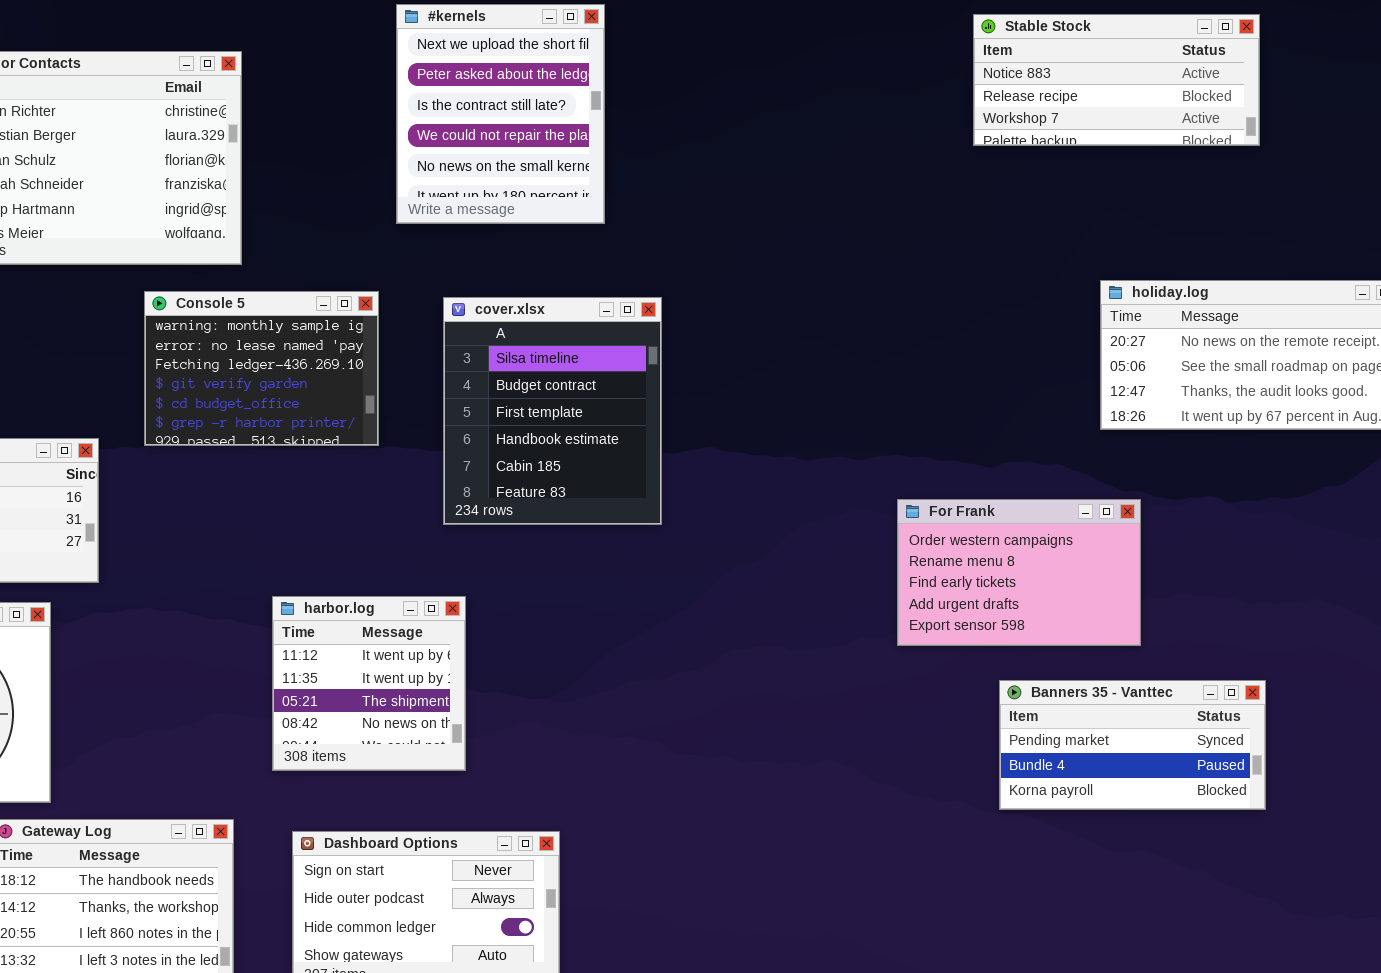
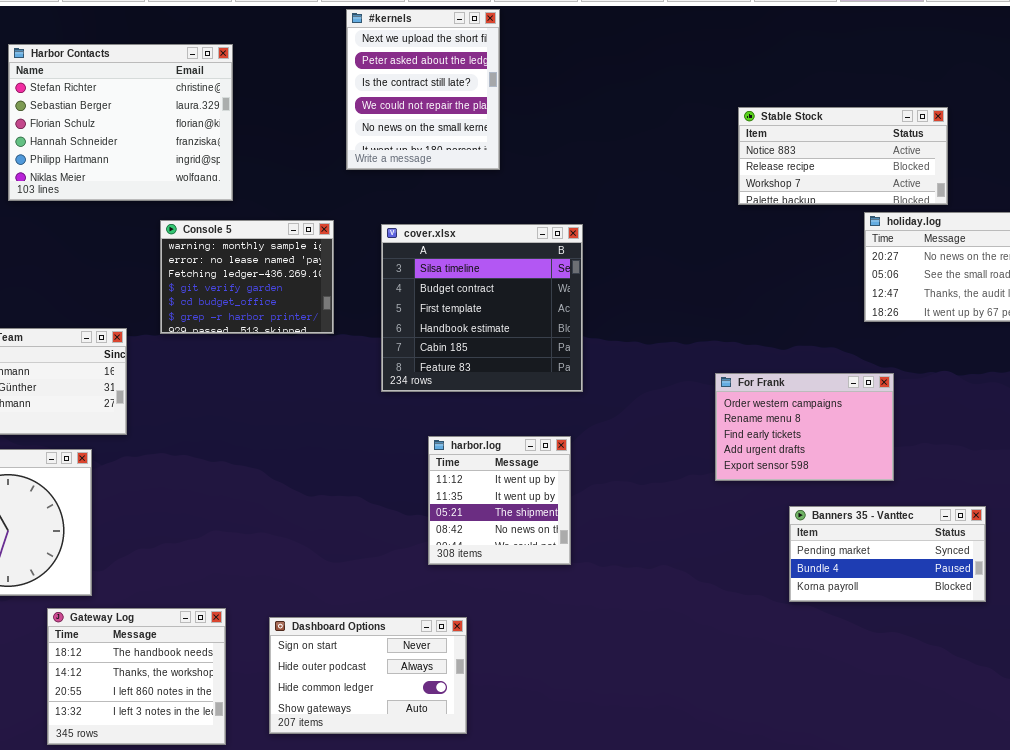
Stable Stock: [973,14,1260,146] -> [738,107,948,205], moved
cover.xlsx: [443,297,662,525] -> [381,224,583,392], resized
harbor.log: [272,596,466,771] -> [428,436,571,565], moved

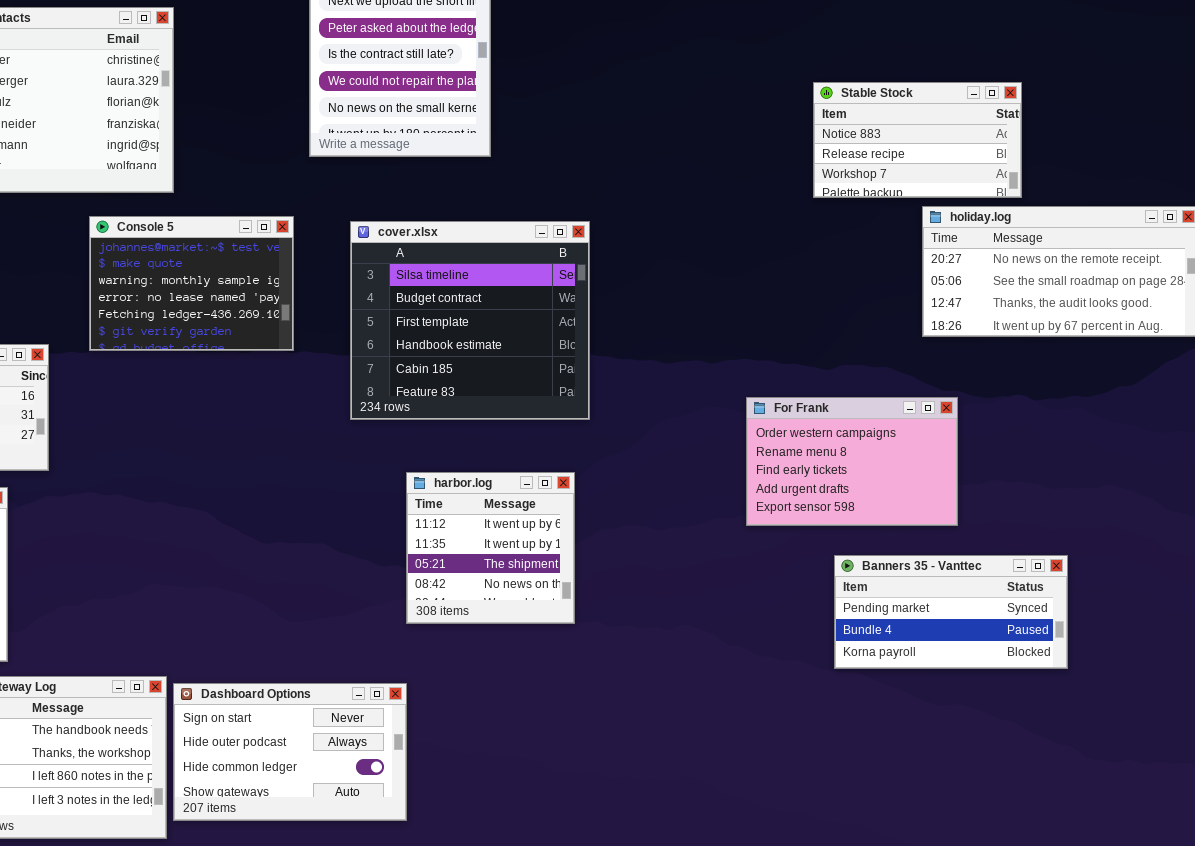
Stable Stock: [738,107,948,205] -> [813,82,1022,198], resized
Console 5: [160,220,334,334] -> [89,216,294,351], scrolled up 2 rows
Dashboard Options: [269,617,467,734] -> [173,683,407,821], moved

